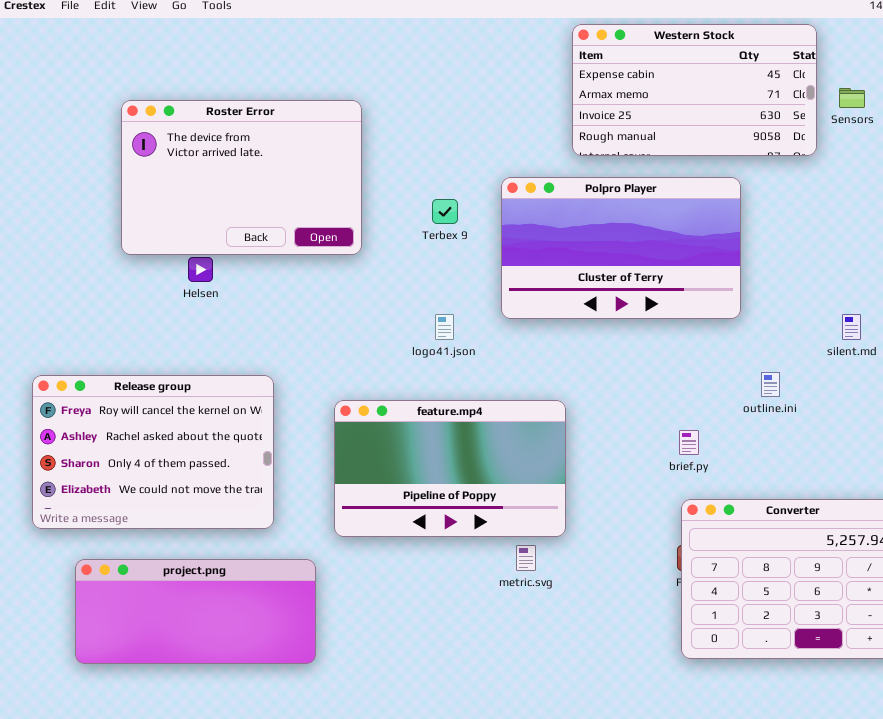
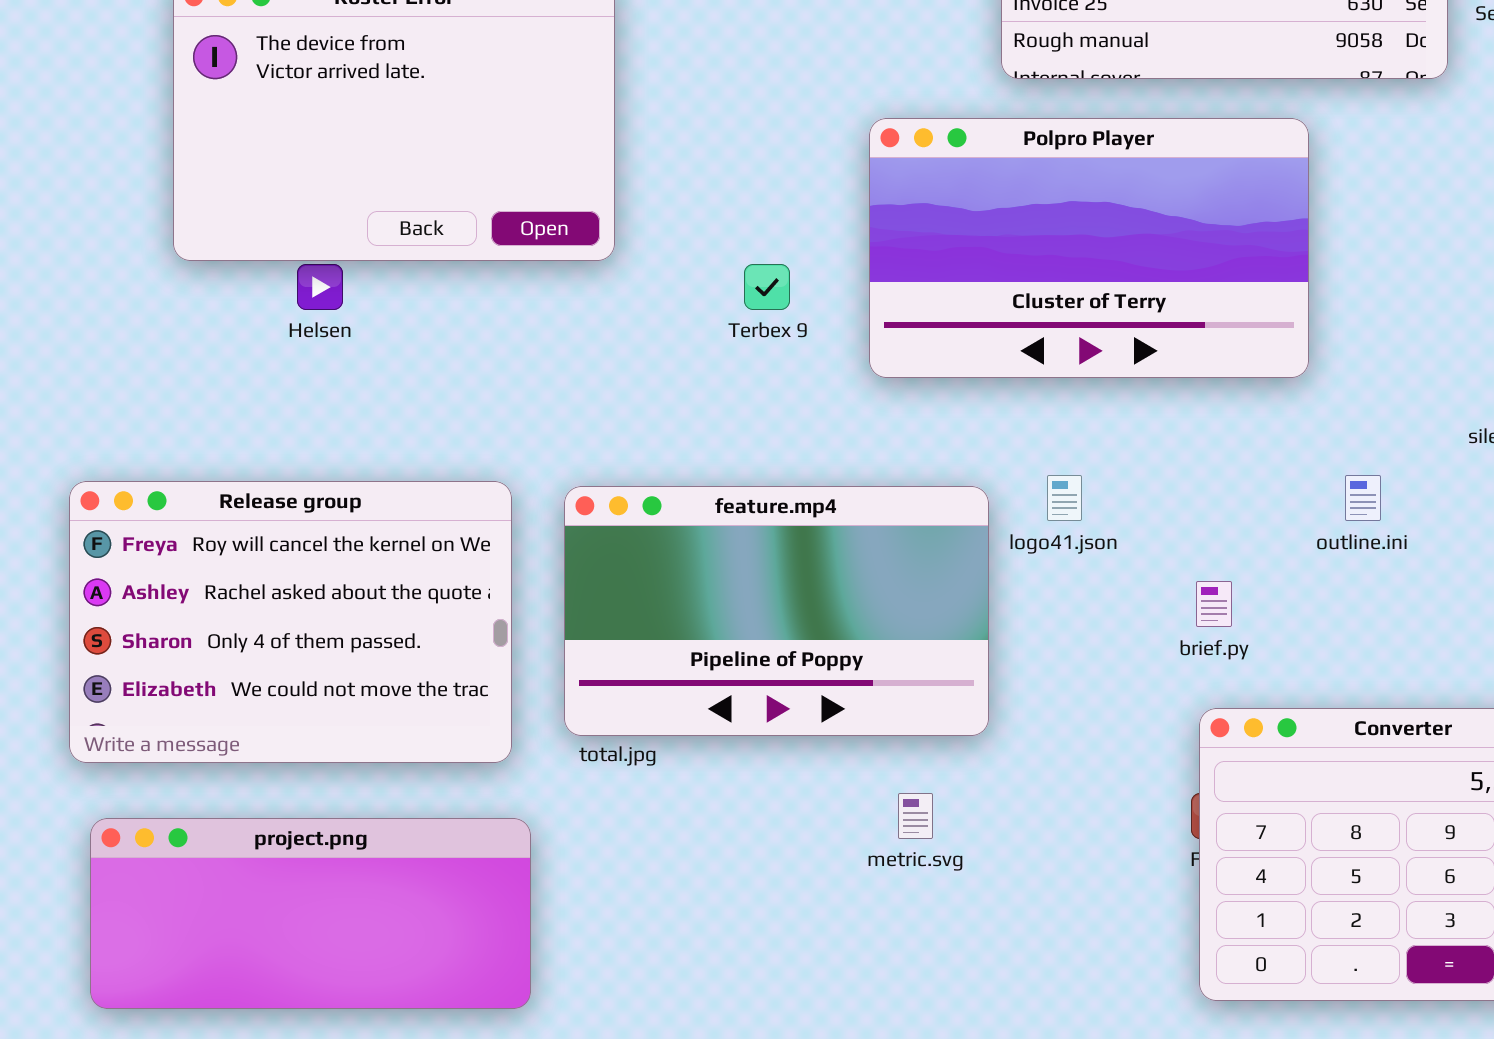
Terbex 9: [432,199,458,224] -> [744,264,790,310], moved
logo41.json: [435,314,454,340] -> [1047,475,1082,521], moved
Release group: [32,375,274,529] -> [69,481,512,763], moved
feature.mp4: [334,400,566,537] -> [564,486,989,736], moved

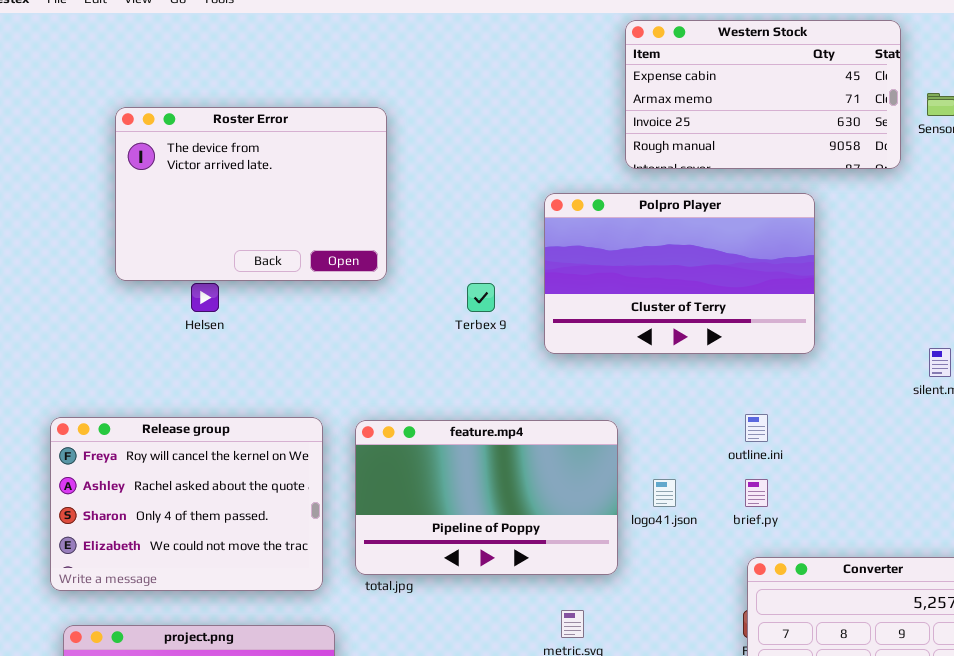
logo41.json: [1047,475,1082,521] -> [653,479,676,507], moved
outline.ini: [1345,475,1381,521] -> [745,414,768,442], moved

